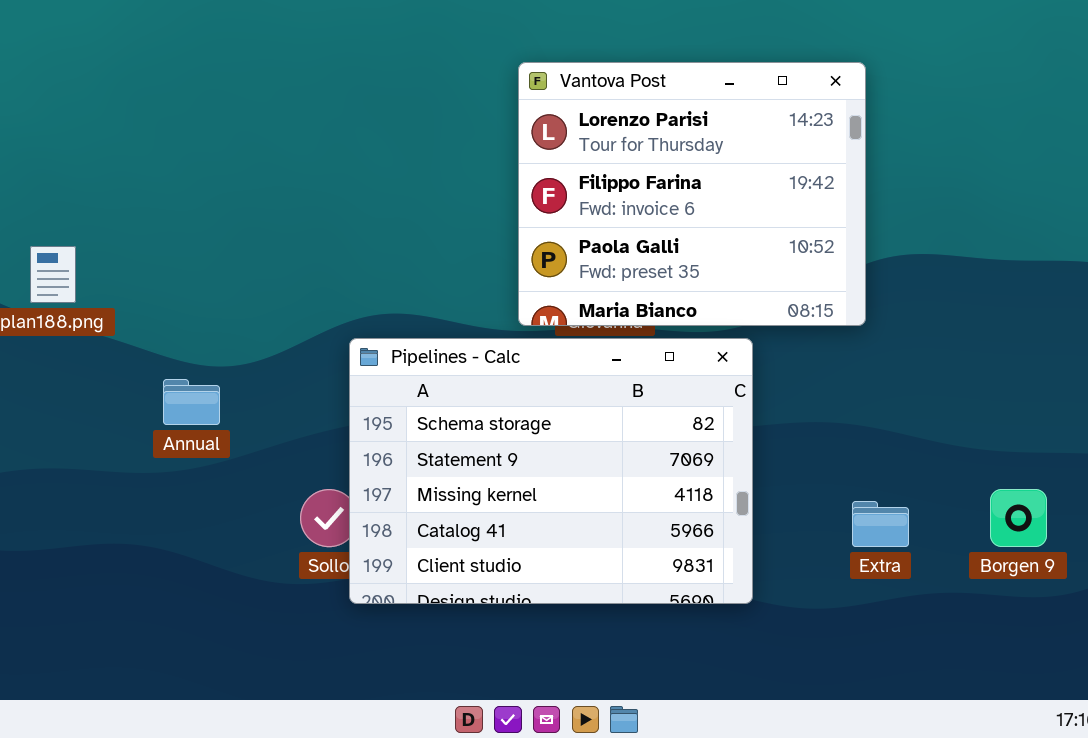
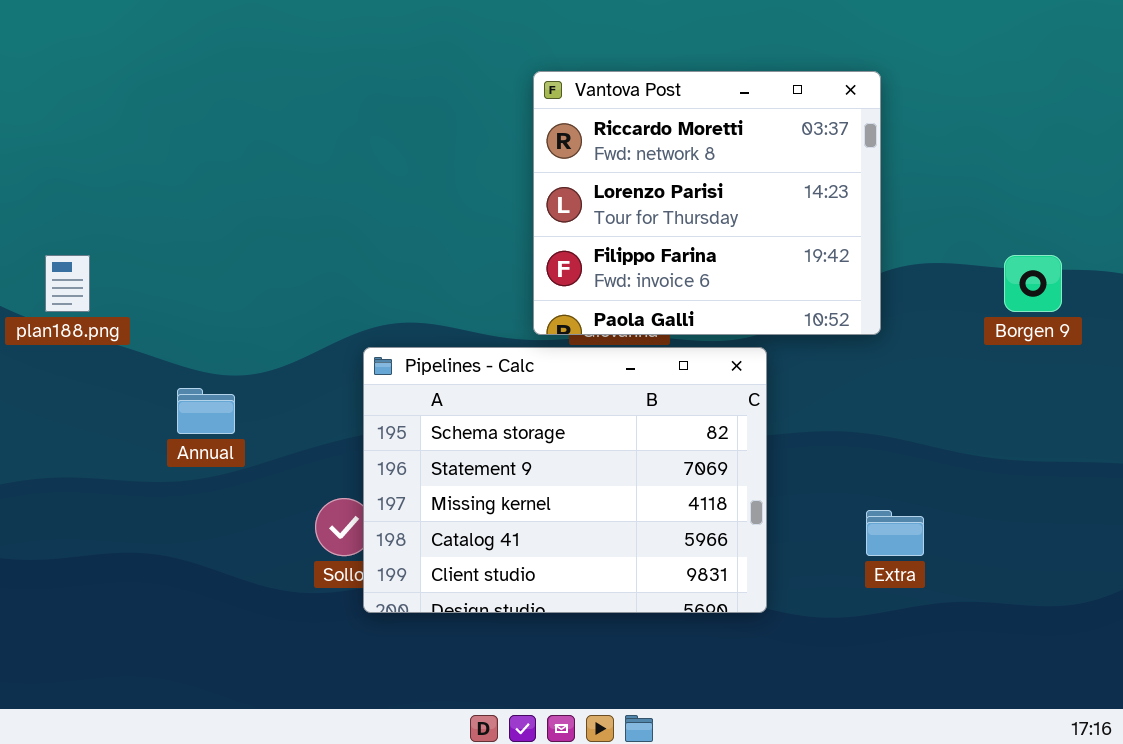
Vantova Post: [518,62,866,326] -> [533,71,881,335], scrolled up 1 row
Borgen 9: [990,489,1047,547] -> [1004,255,1062,312], moved

